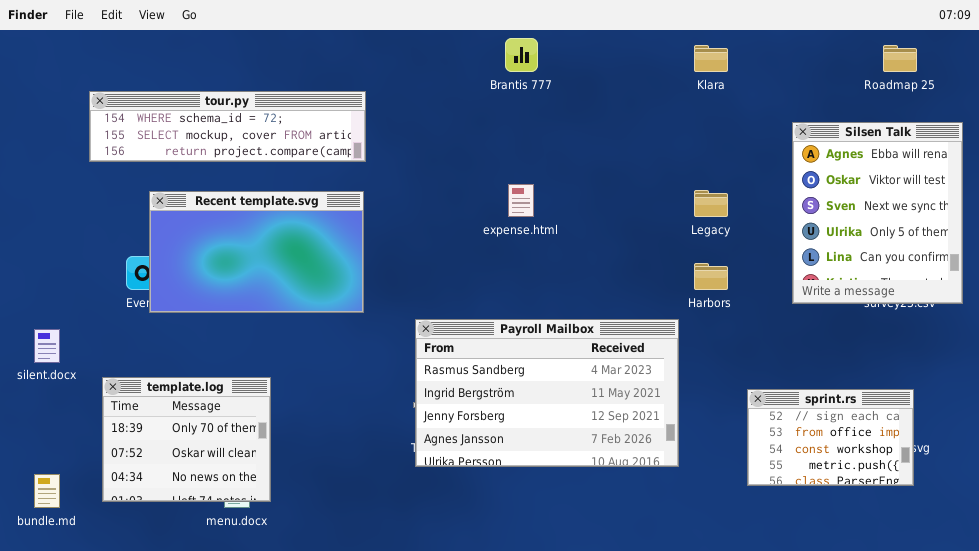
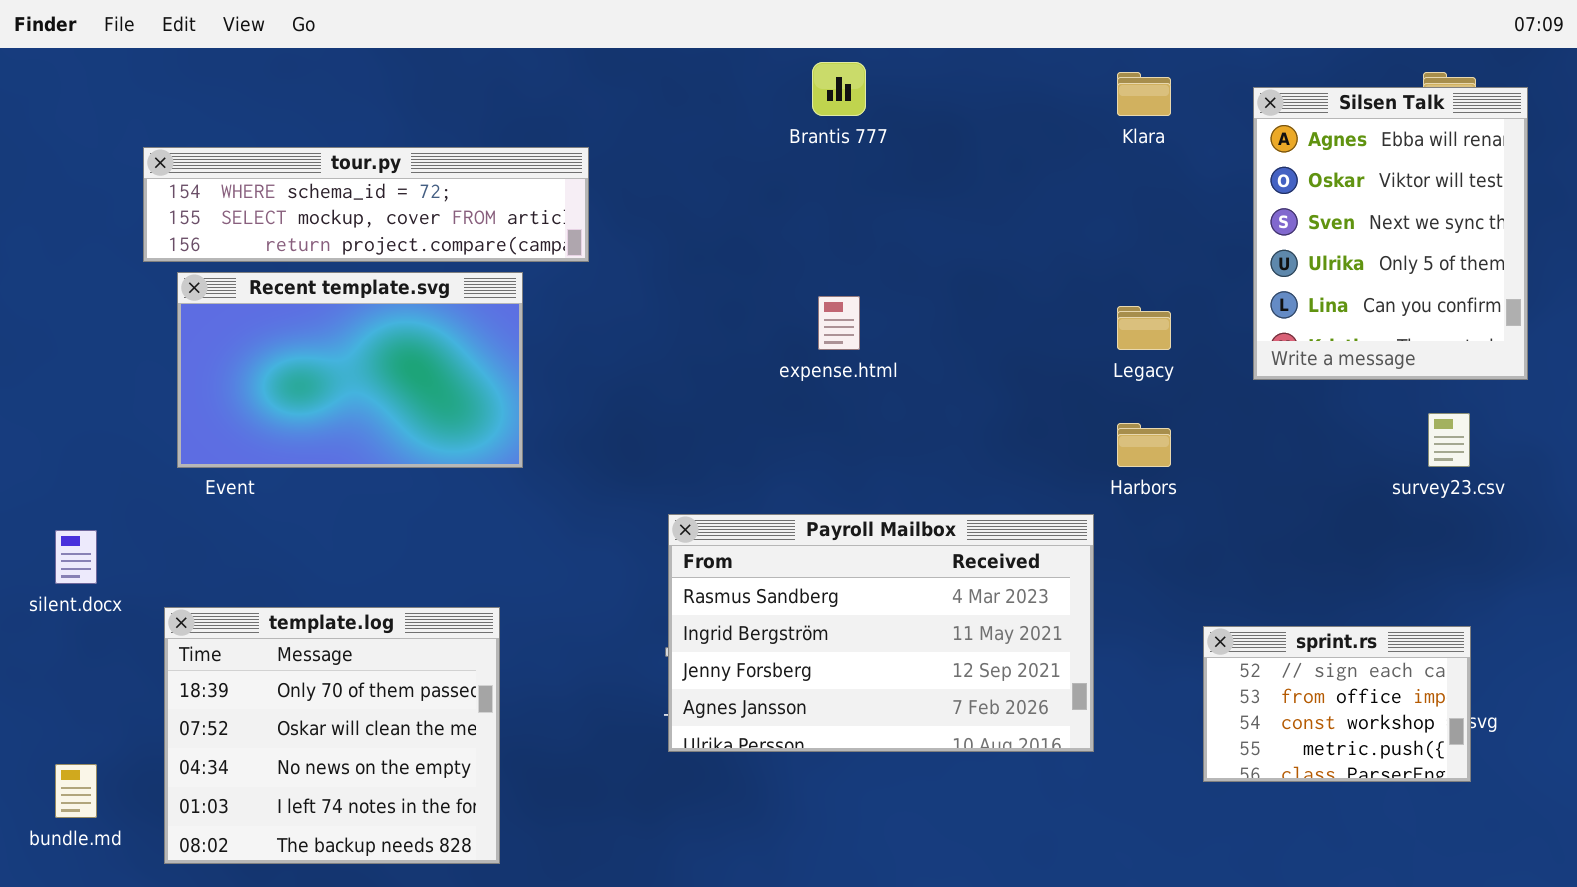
Silsen Talk: [792,122,963,304] -> [1253,87,1528,380], moved
Recent template.svg: [149,191,364,313] -> [177,272,523,468], moved
template.log: [102,377,271,502] -> [164,607,500,864], resized

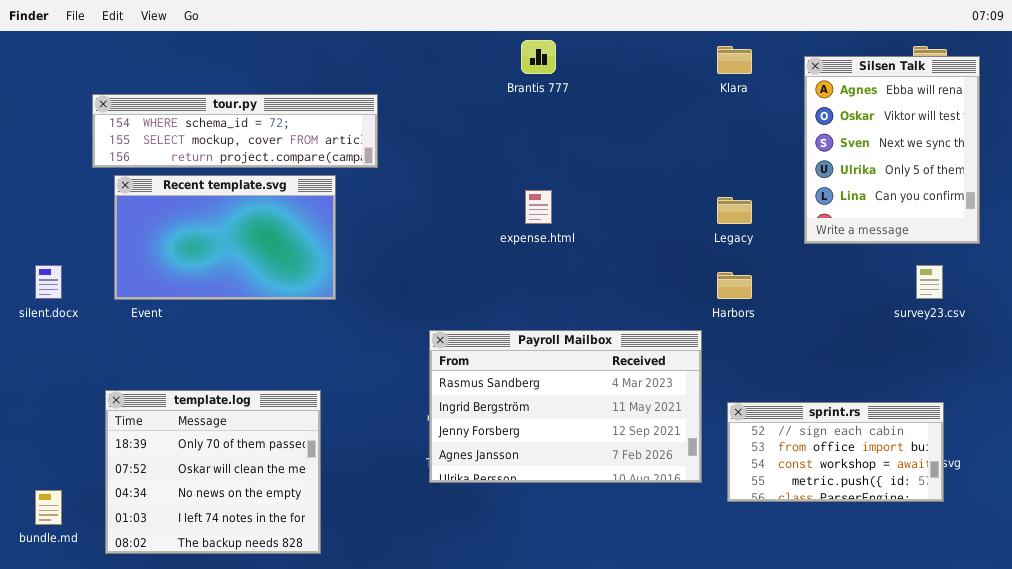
silent.docx: [55,530,97,584] -> [35,265,62,299], moved
sprint.rs: [1203,626,1471,782] -> [727,402,944,502], resized

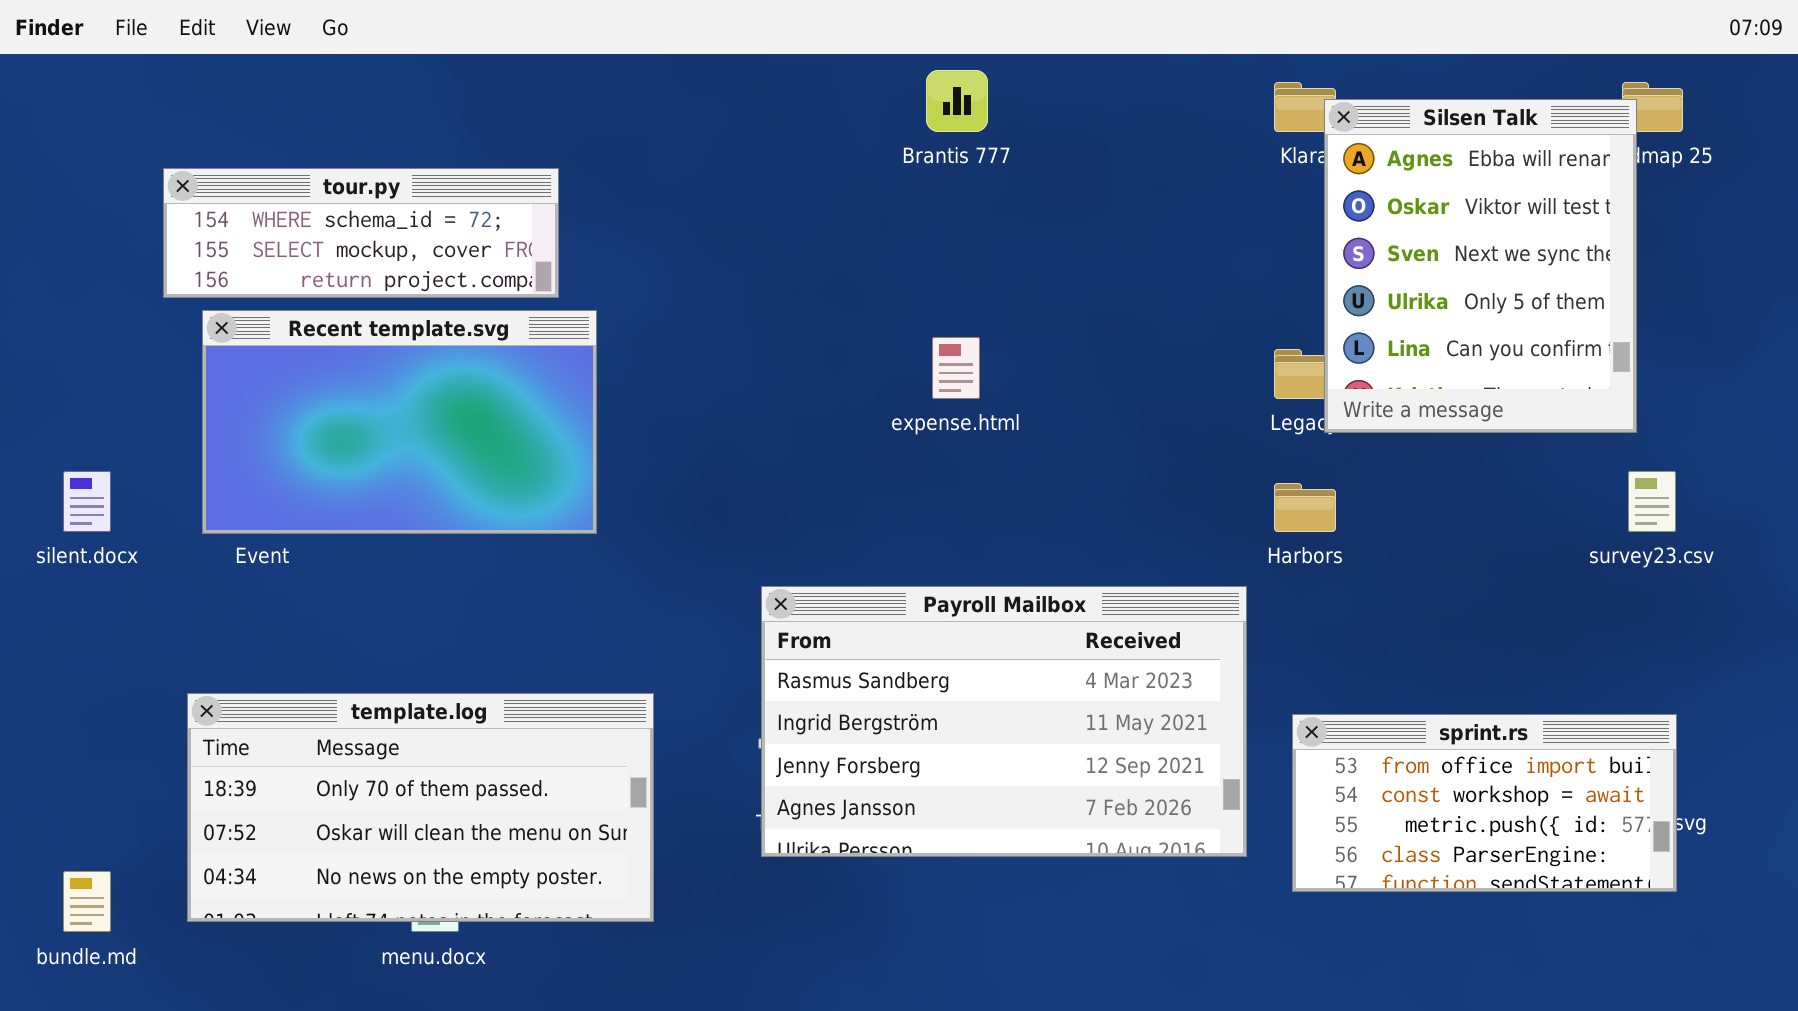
Silsen Talk: [804,56,980,244] -> [1324,99,1637,433], moved
tour.py: [92,94,378,168] -> [163,168,559,298], resized
template.log: [105,390,321,554] -> [187,693,654,922], resized
sprint.rs: [727,402,944,502] -> [1292,714,1677,892], scrolled down 1 row

